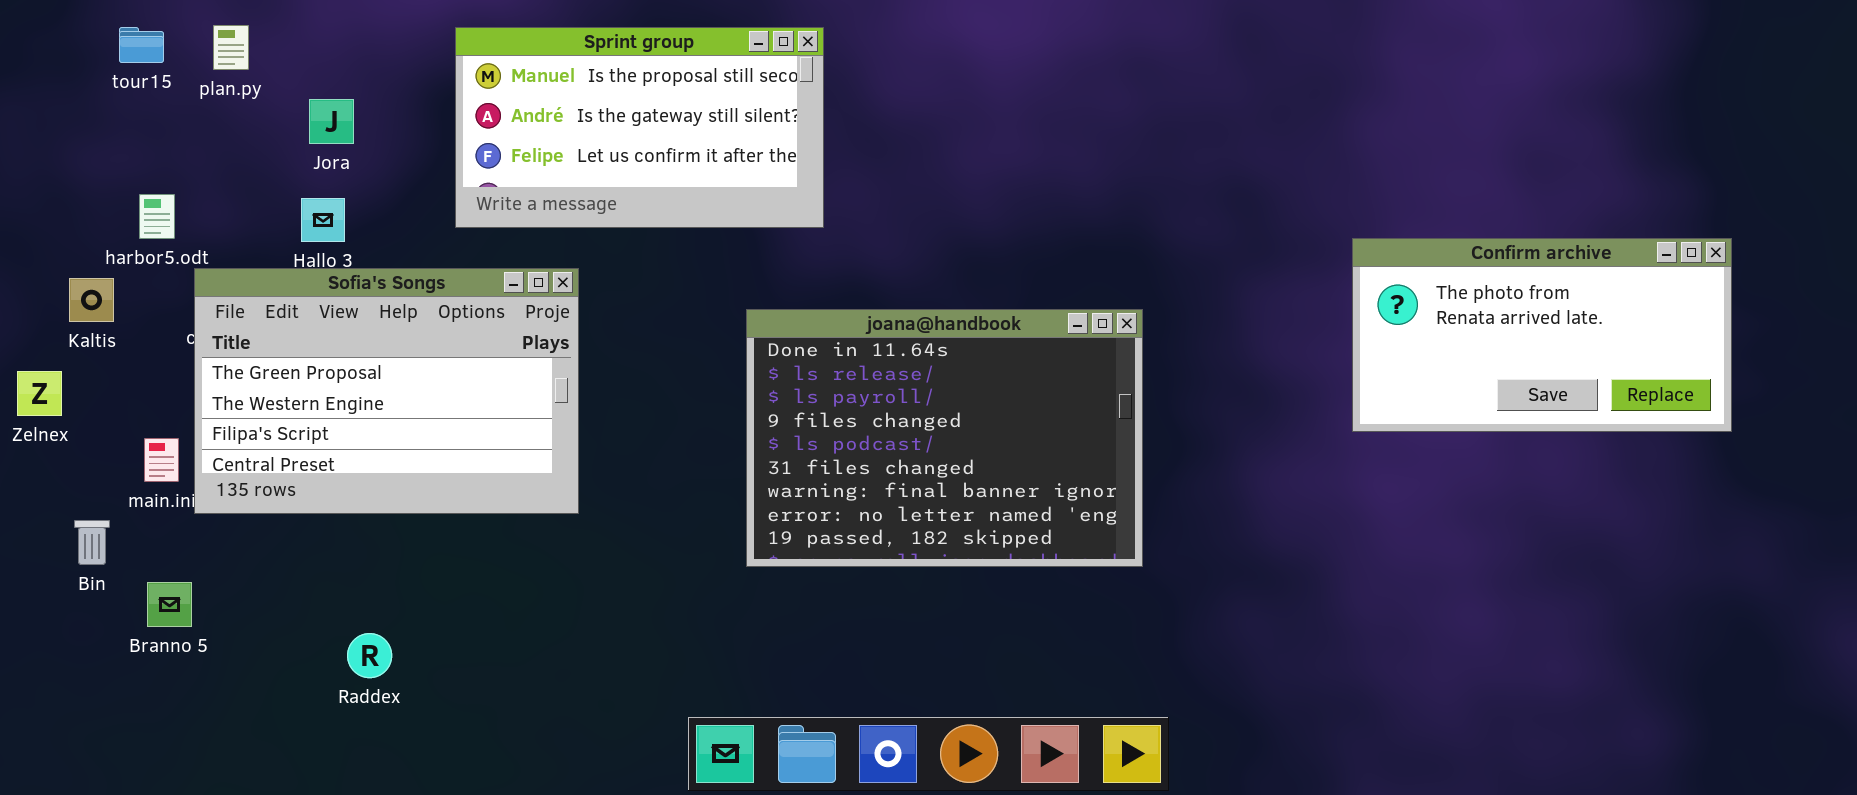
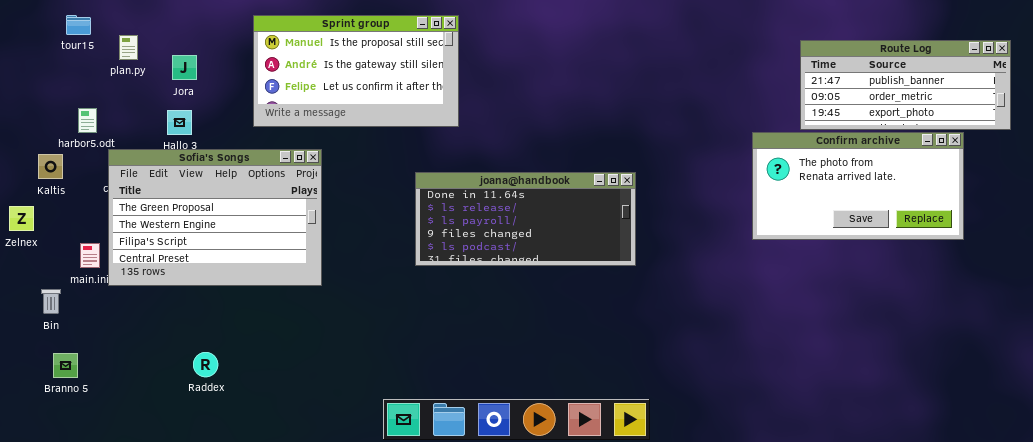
plan.py: [213,25,249,70] -> [119,35,138,60], moved
Route Log: none -> [800,40,1011,130], opened
joana@handbook: [746,309,1143,567] -> [415,172,636,266], resized
Branno 5: [147,582,192,627] -> [53,353,78,378], moved

